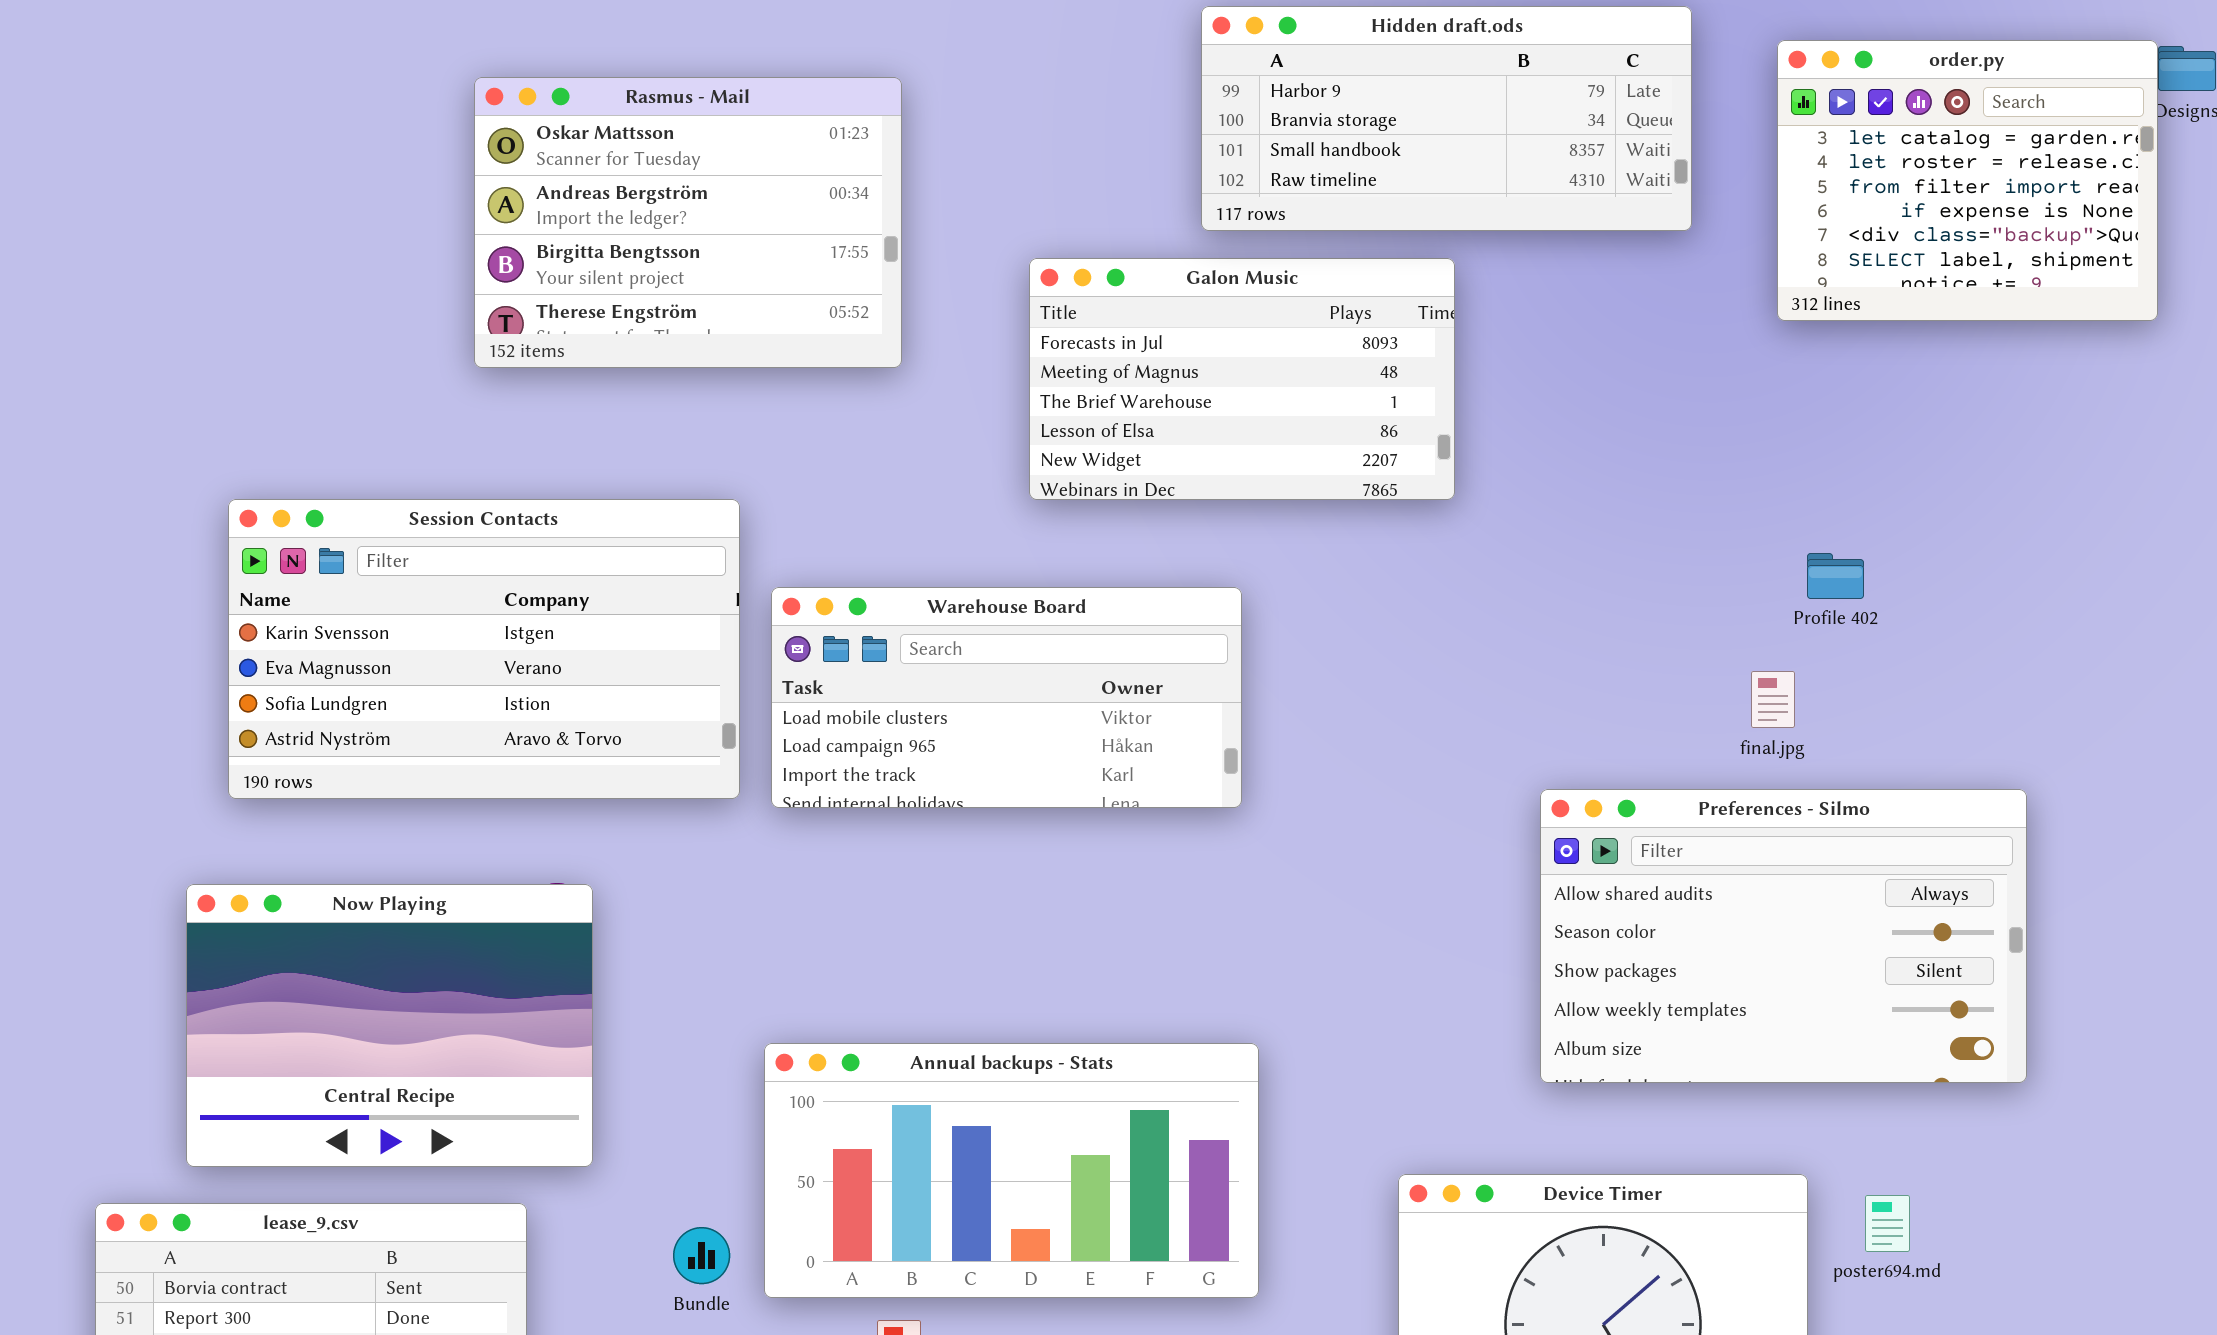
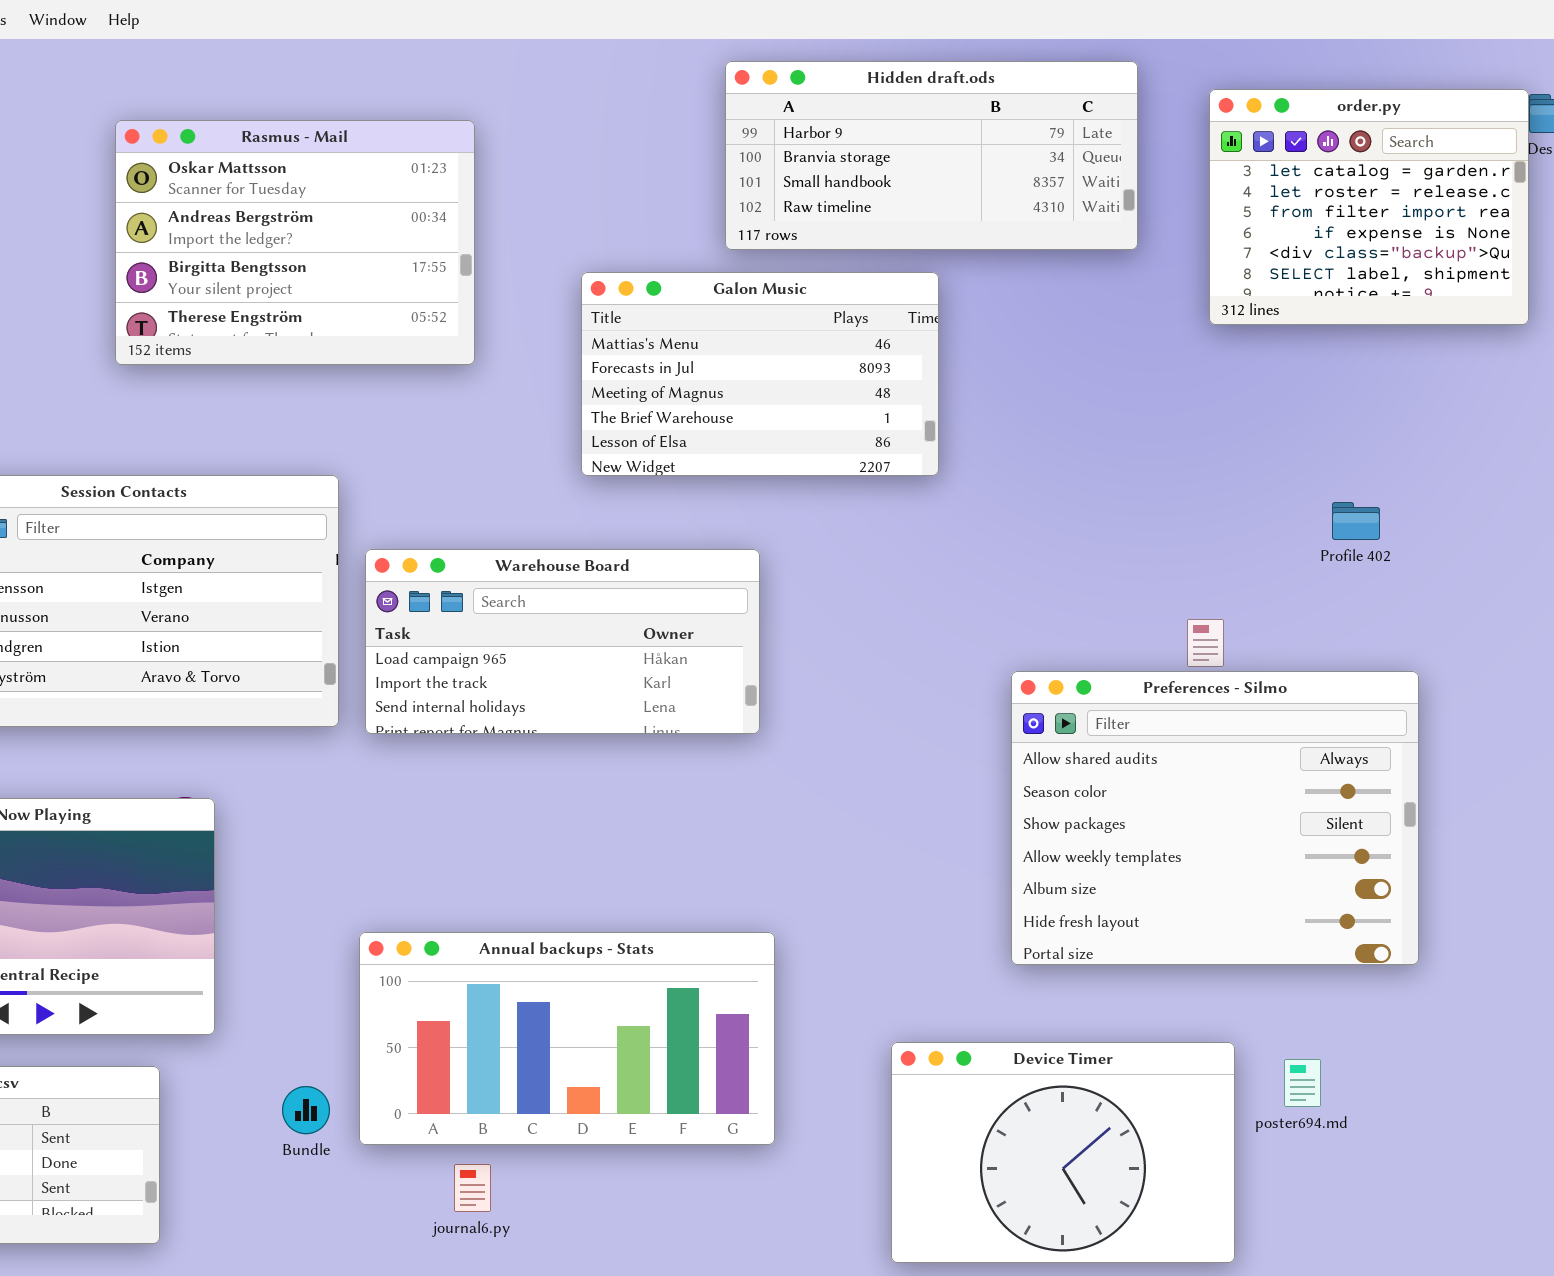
Galon Music: [1029,258,1455,500] -> [581,272,939,476], scrolled up 1 row
Profile 402: [1807,553,1864,599] -> [1332,502,1380,540], moved
Warehouse Board: [771,587,1242,808] -> [365,549,760,734], scrolled down 1 row
Preferences - Silmo: [1540,789,2027,1083] -> [1011,671,1419,965], resized

